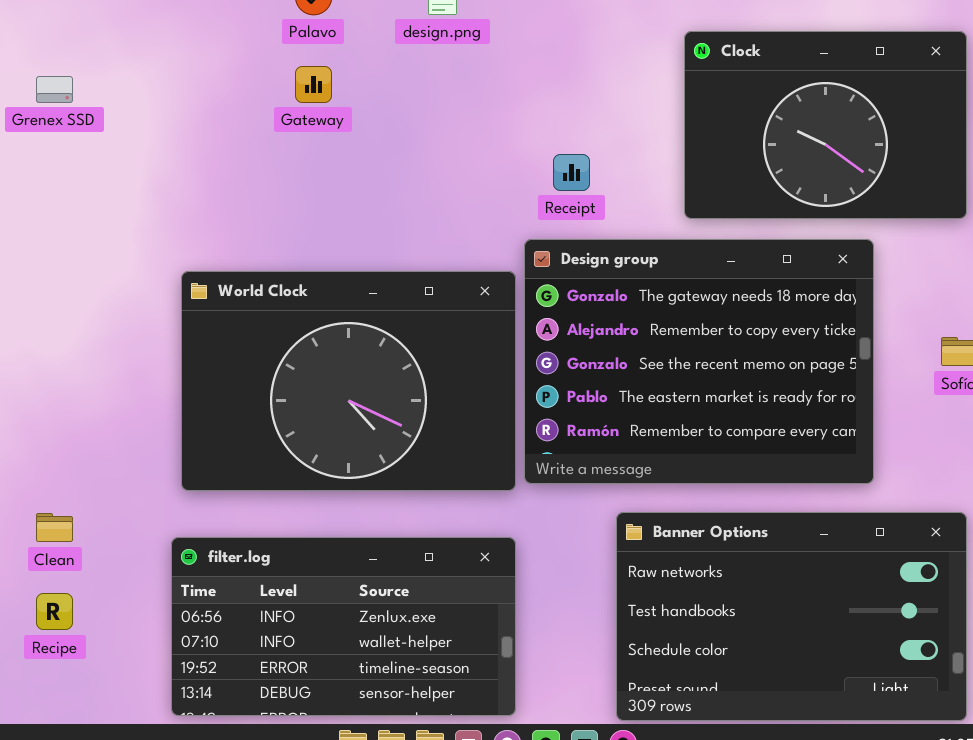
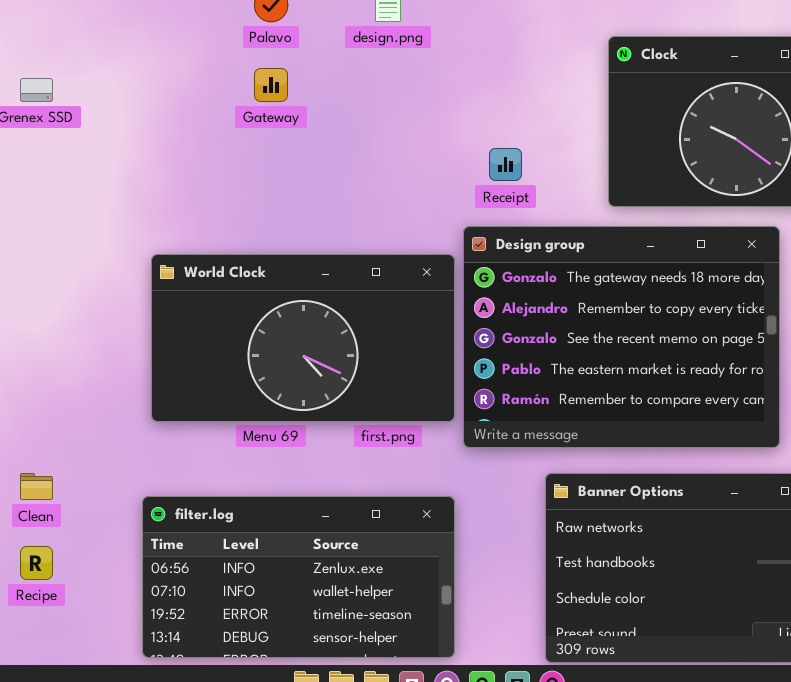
World Clock: [181,271,516,491] -> [151,254,455,422], resized

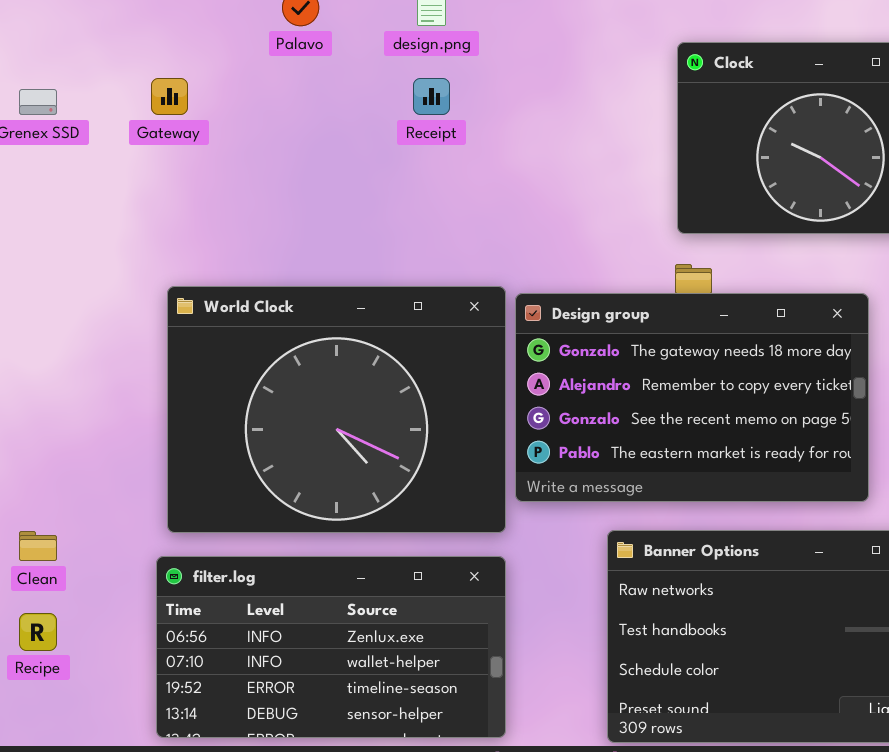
Gateway: [254,68,288,102] -> [151,78,188,115], moved
Receipt: [489,148,522,181] -> [413,78,450,115], moved
Design group: [463,226,780,448] -> [515,293,869,502], resized
World Clock: [151,254,455,422] -> [167,286,506,533], resized

